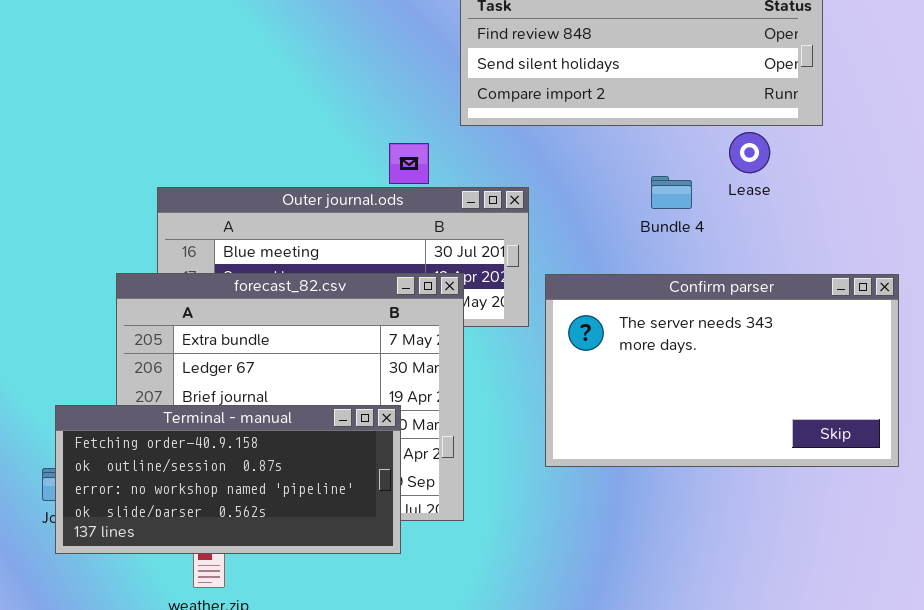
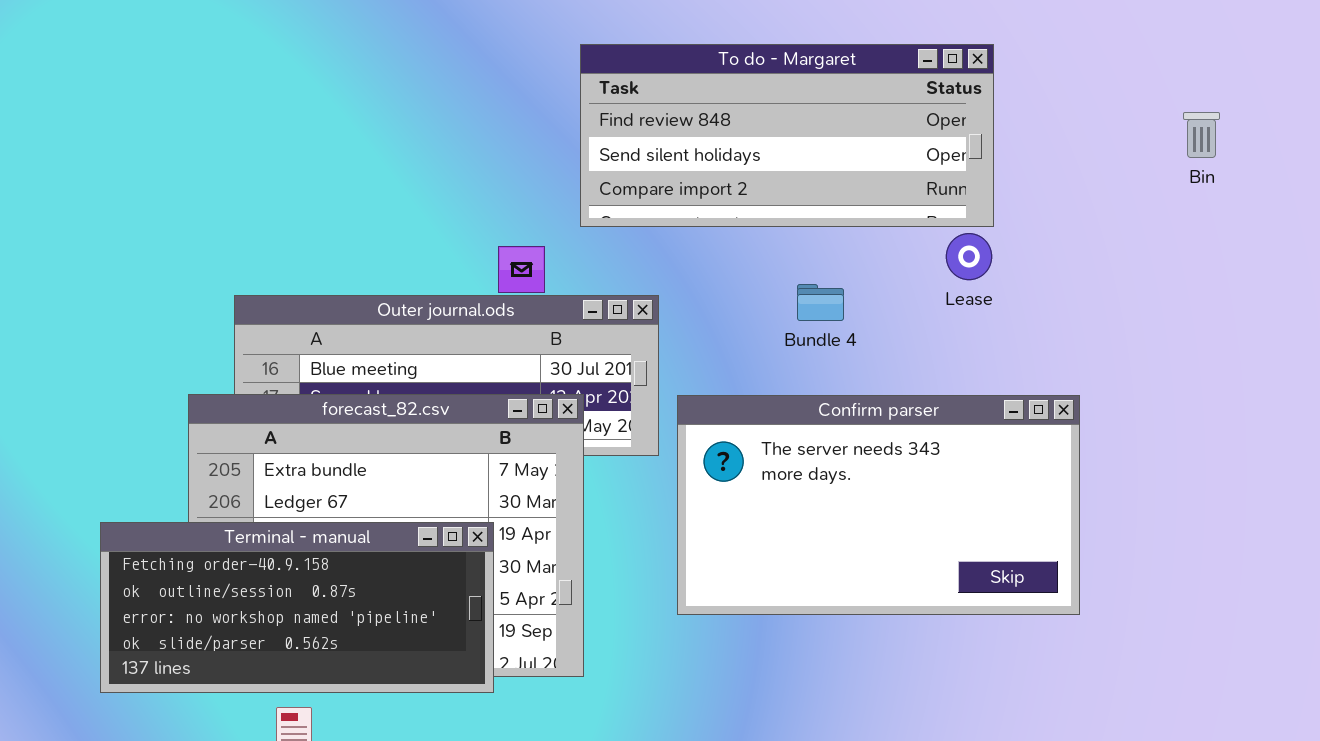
Lease: [729,132,770,173] -> [946,233,992,280], moved
Terminal - manual: [55,405,401,554] -> [100,522,494,693], moved

